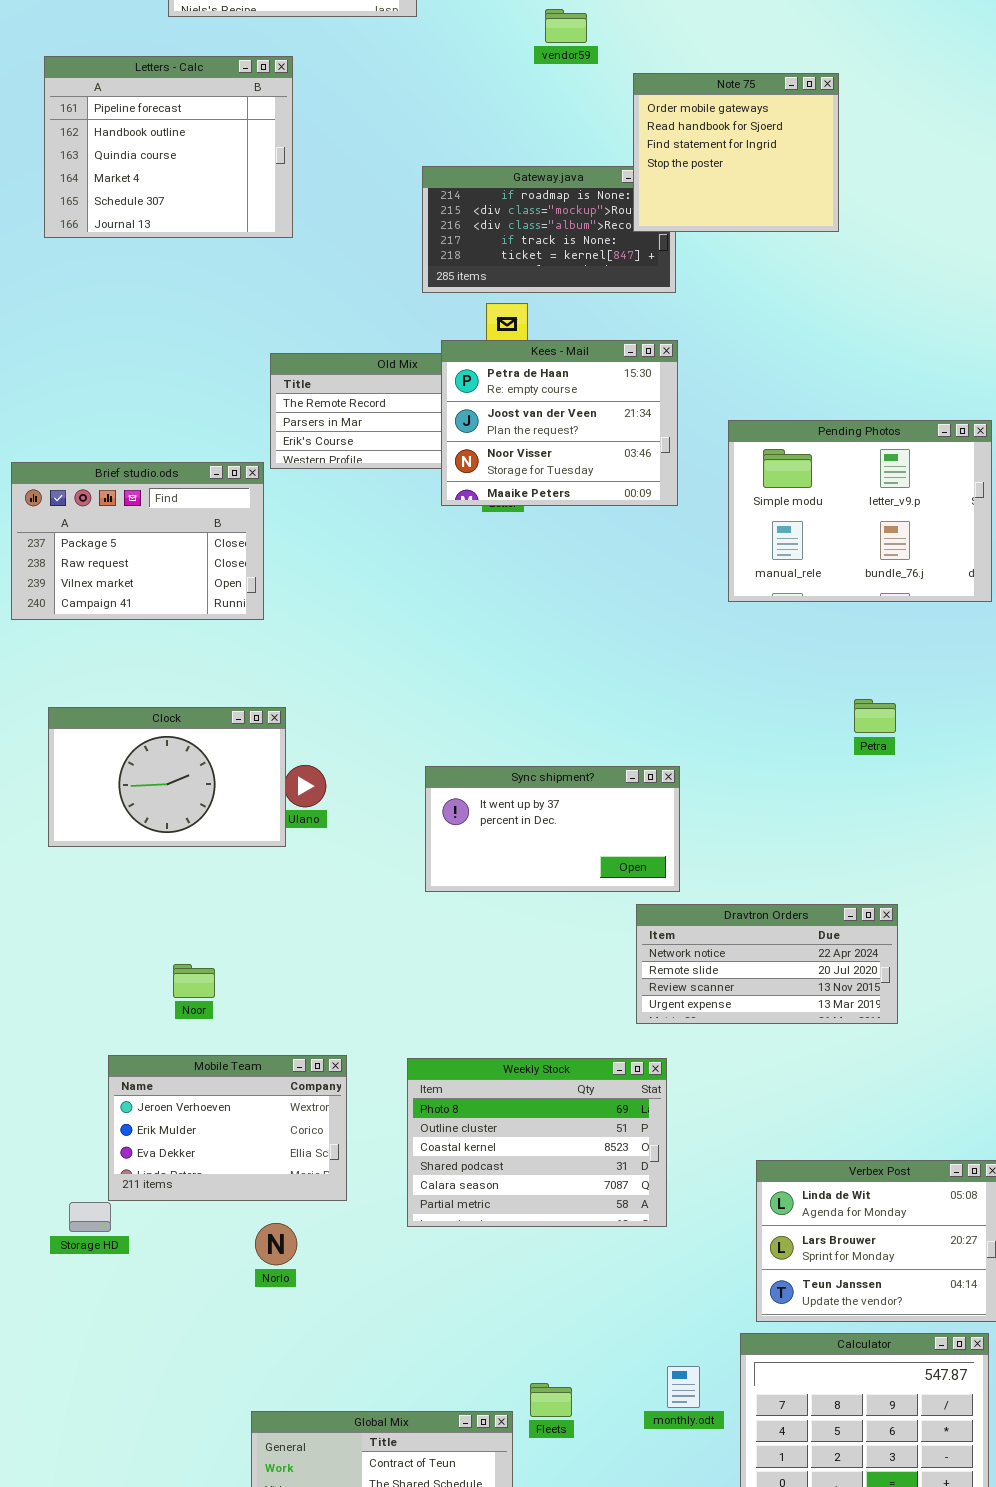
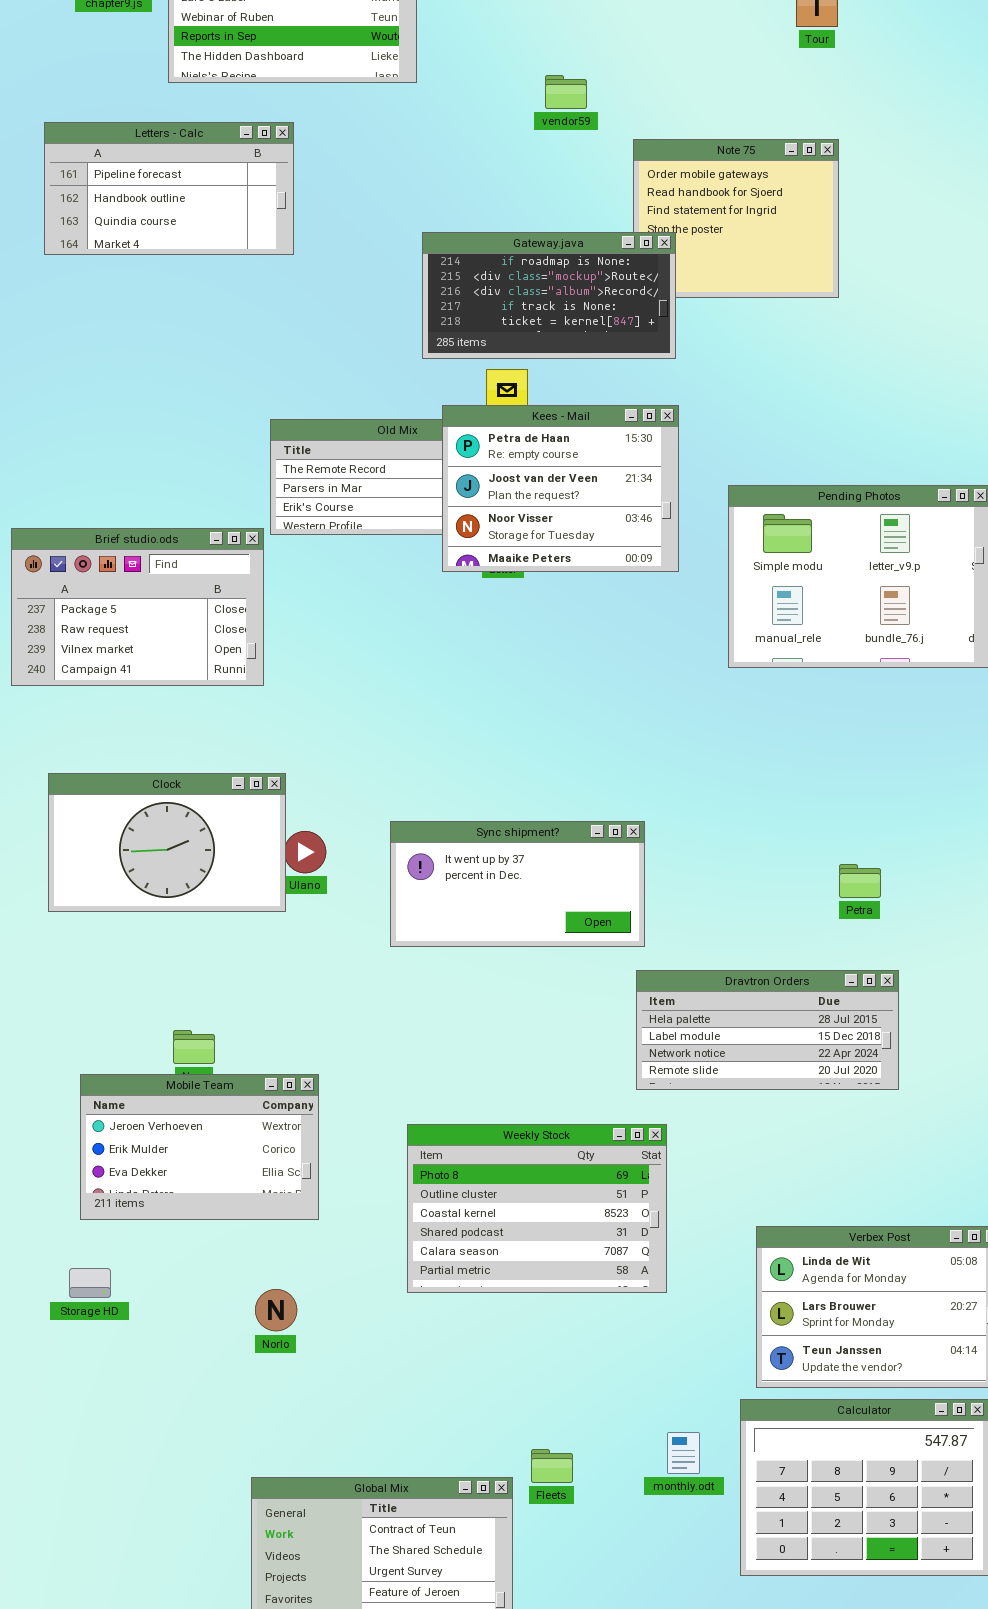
Letters - Calc: [44,56,293,238] -> [44,122,294,255], resized
Gateway.java: [422,166,676,293] -> [422,232,676,359], raised
Petra: [854,699,896,733] -> [839,864,881,898], moved
Sync shipment?: [425,766,680,892] -> [390,821,645,947], moved
Dravtron Orders: [636,904,898,1024] -> [636,970,899,1090], scrolled up 2 rows
Mobile Team: [108,1055,347,1201] -> [80,1074,319,1220], moved

